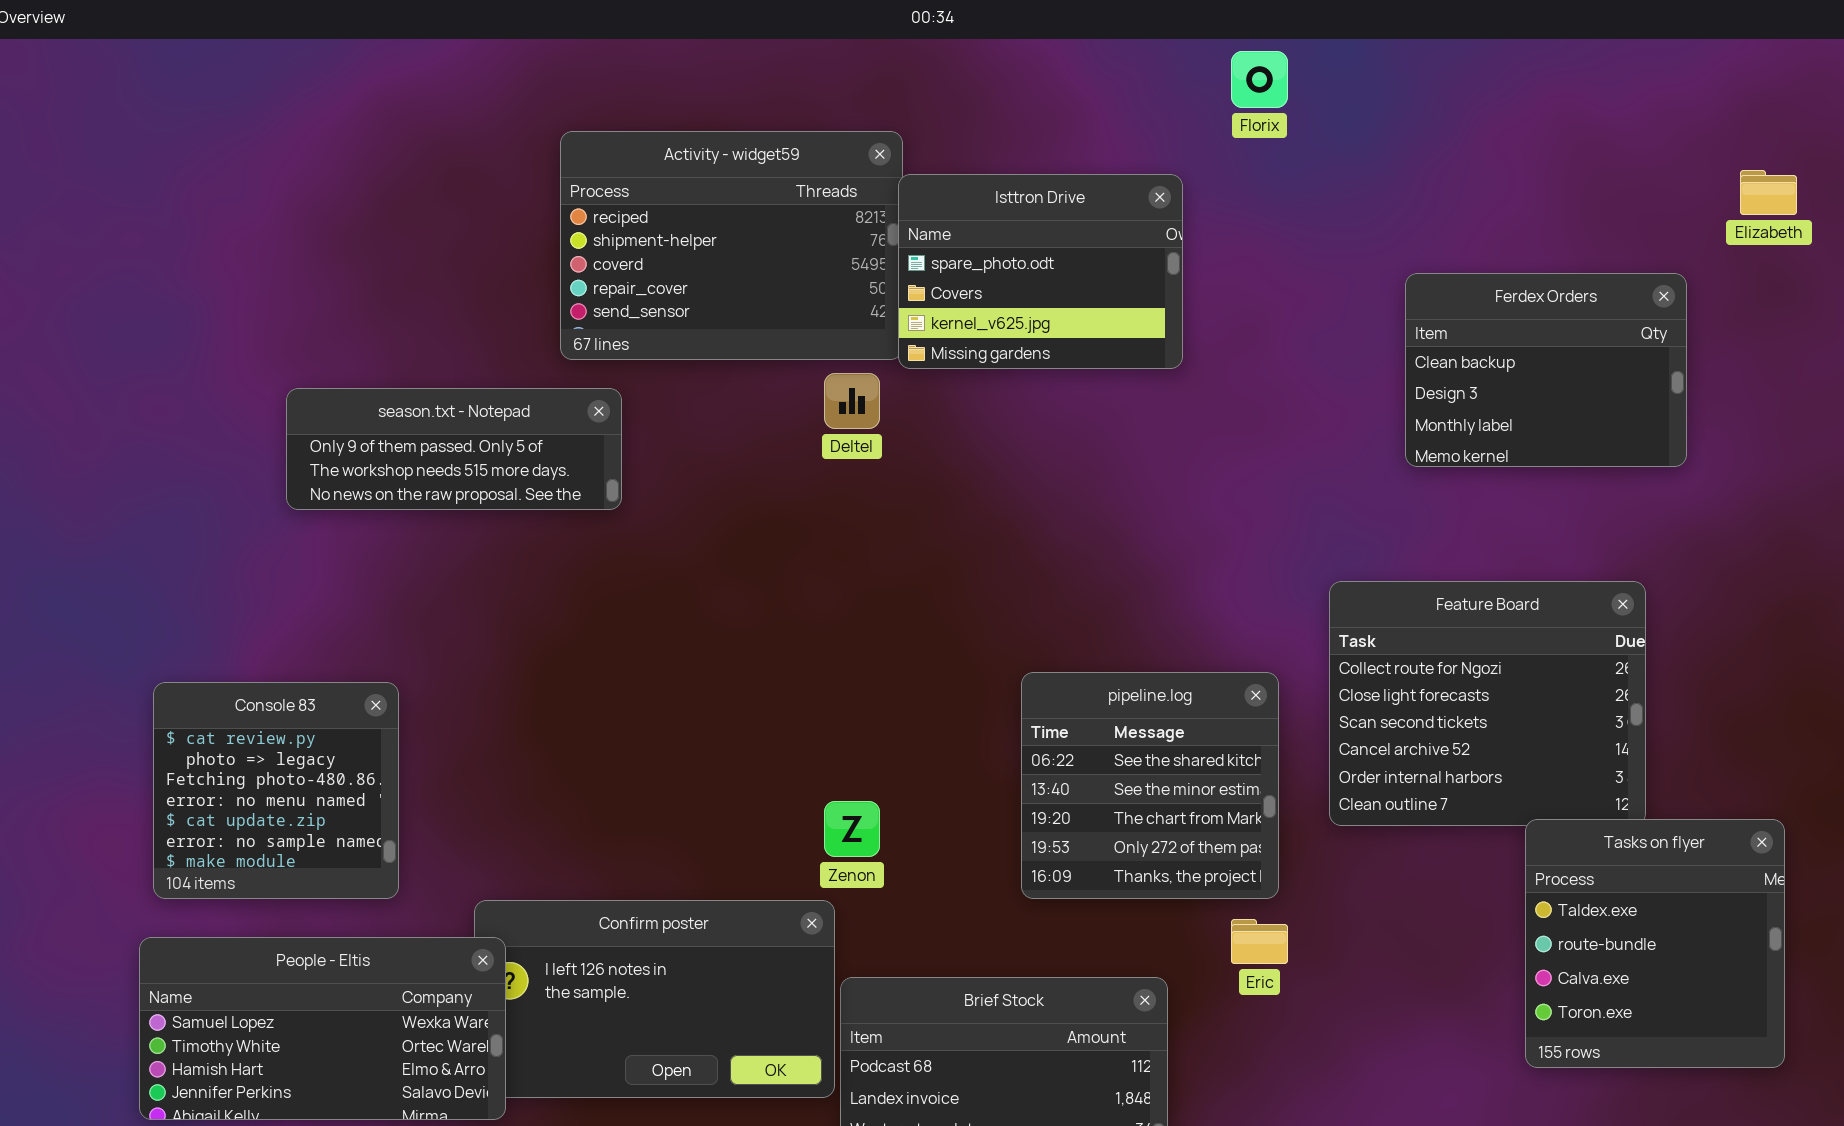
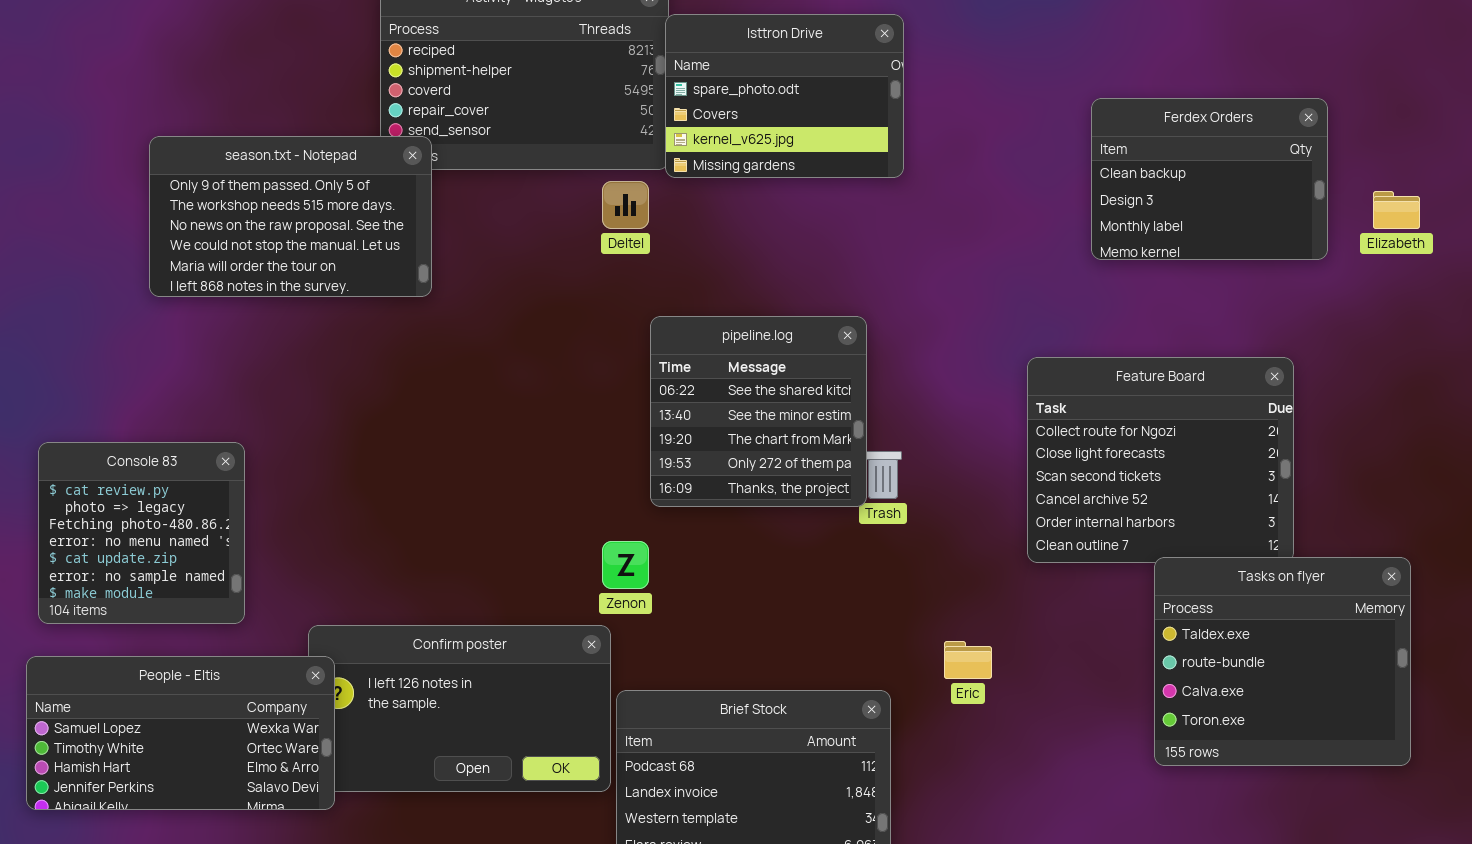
Elizabeth: [1740,170,1797,215] -> [1373,191,1420,229], moved
season.txt - Notepad: [286,388,622,510] -> [149,136,432,297], resized
pipeline.log: [1021,672,1279,899] -> [650,316,867,507], moved
Tasks on flyer: [1525,819,1785,1068] -> [1154,557,1411,766], resized

